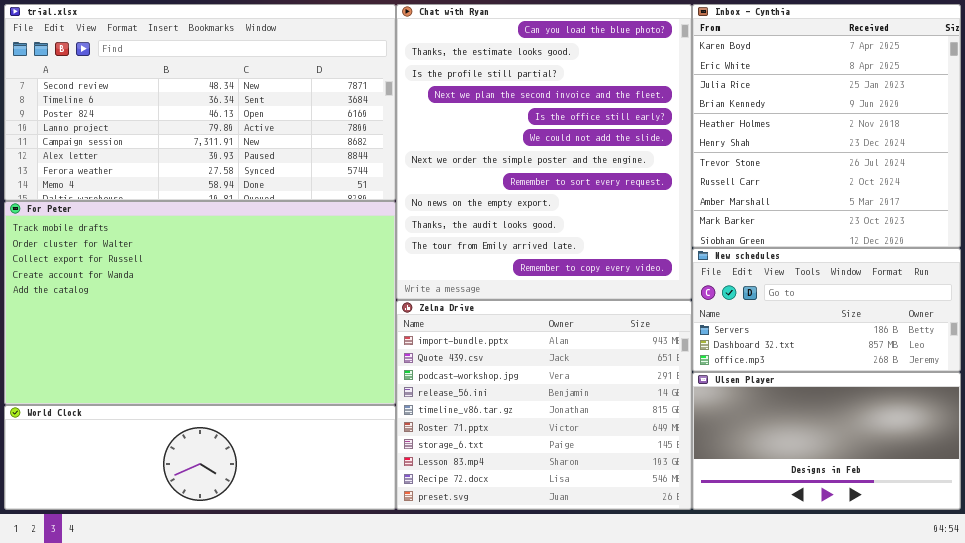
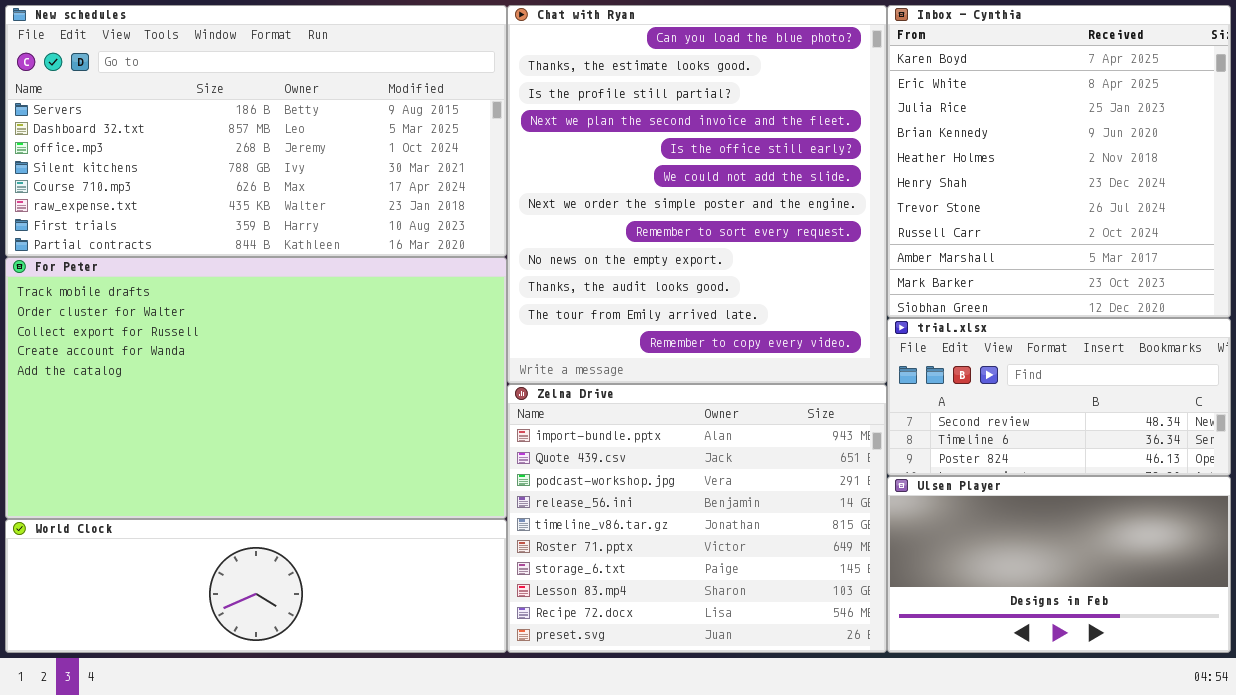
trial.xlsx: [4,4,396,201] -> [887,318,1231,476], moved, resized
New schedules: [692,248,961,372] -> [5,5,507,257], moved, resized

